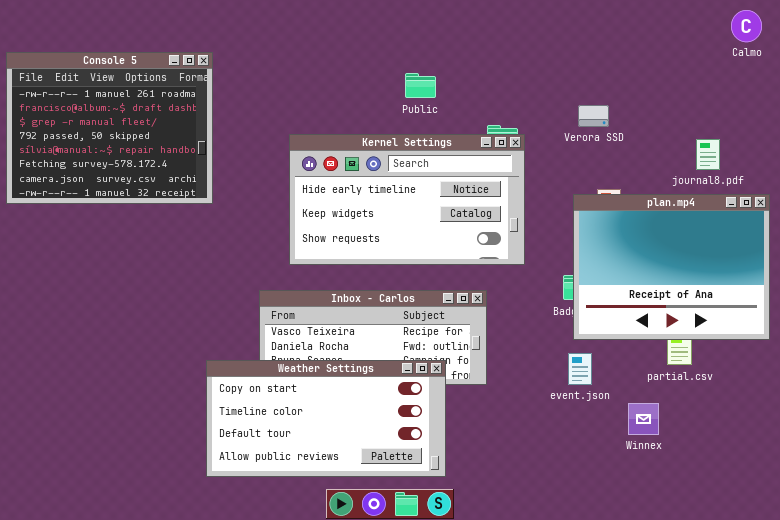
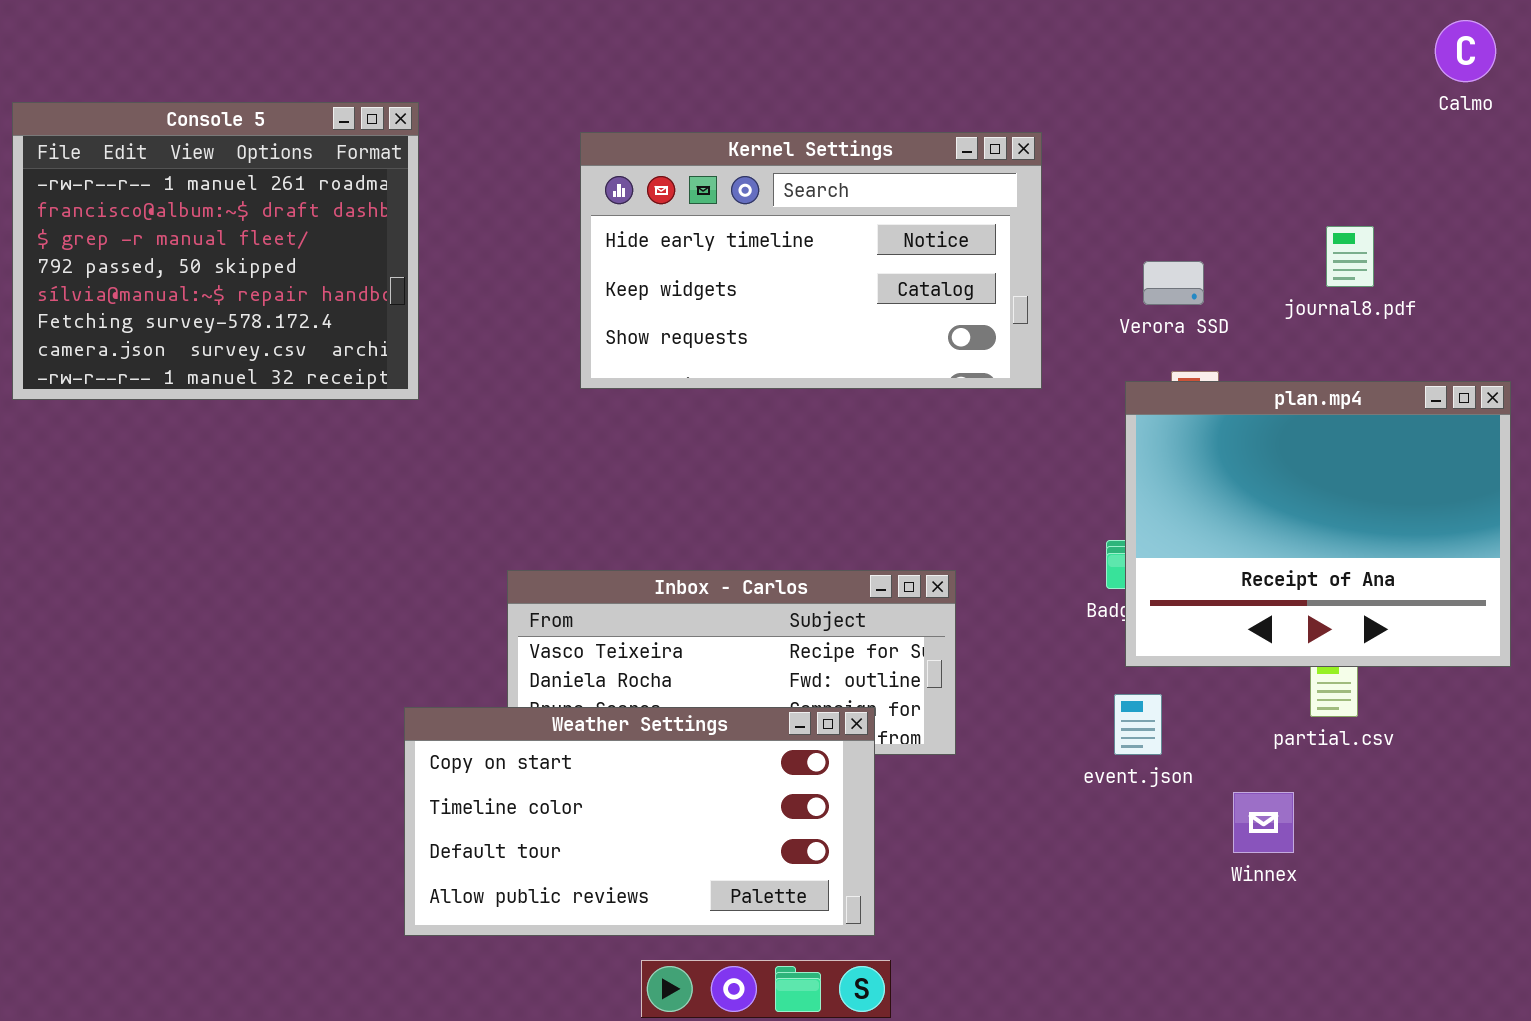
Verora SSD: [578,105,609,127] -> [1143,261,1204,305], moved
Kernel Settings: [289,134,525,265] -> [580,132,1042,389], moved
journal8.pdf: [696,139,720,170] -> [1326,226,1374,287], moved

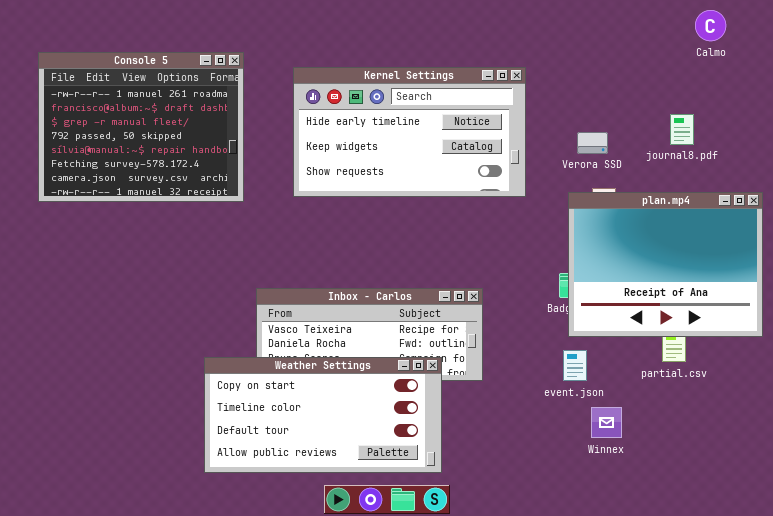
Calmo: [1435,20,1496,82] -> [695,10,726,41], moved
Console 5: [12,102,419,400] -> [38,52,244,202], moved
Winnex: [1233,792,1294,853] -> [591,407,622,438], moved

